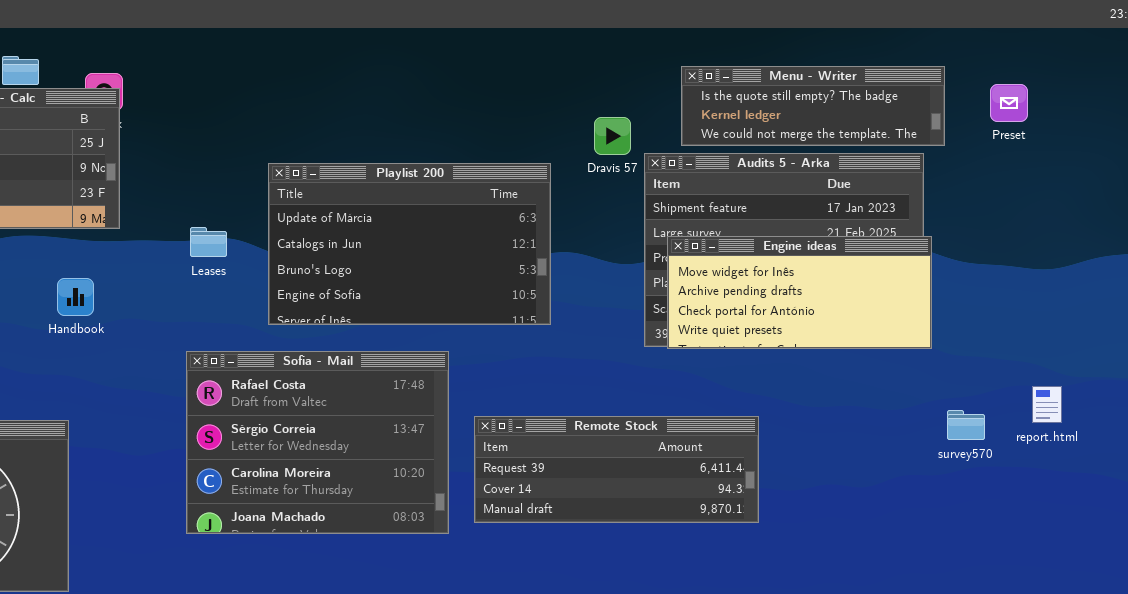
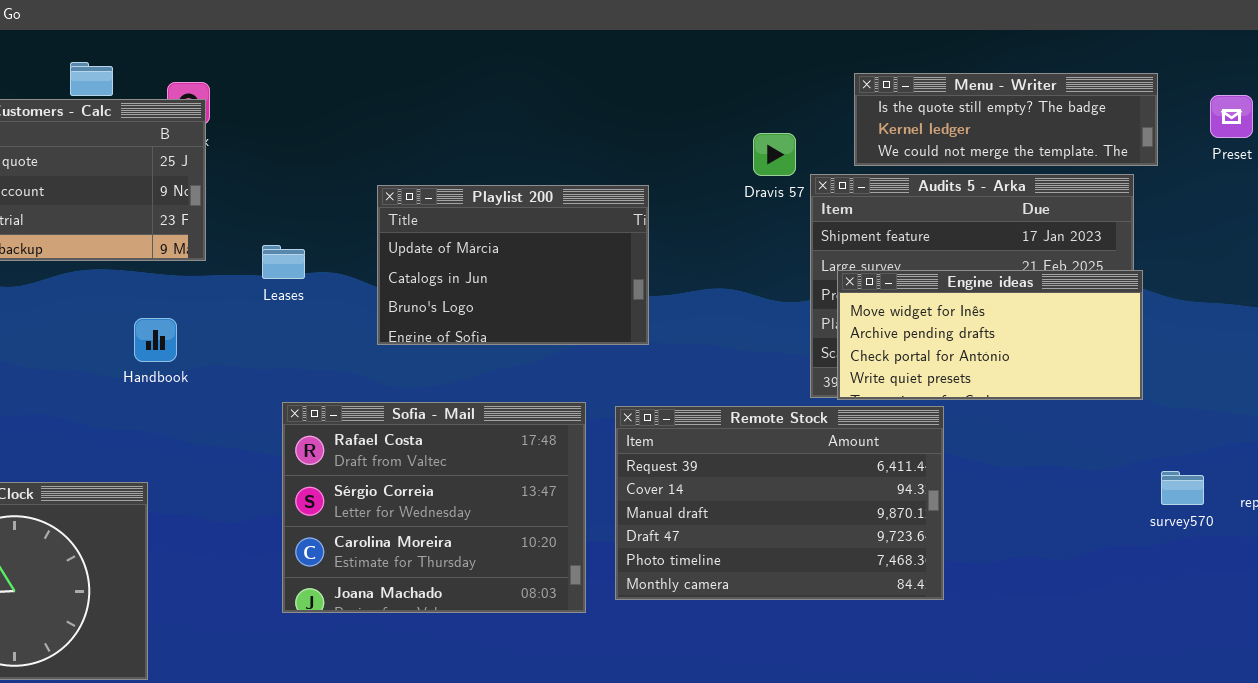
Playlist 200: [268,163,551,325] -> [377,185,649,345], resized
Leases: [190,227,227,257] -> [262,245,305,279], moved
Remote Stock: [474,416,759,523] -> [615,406,944,600], resized

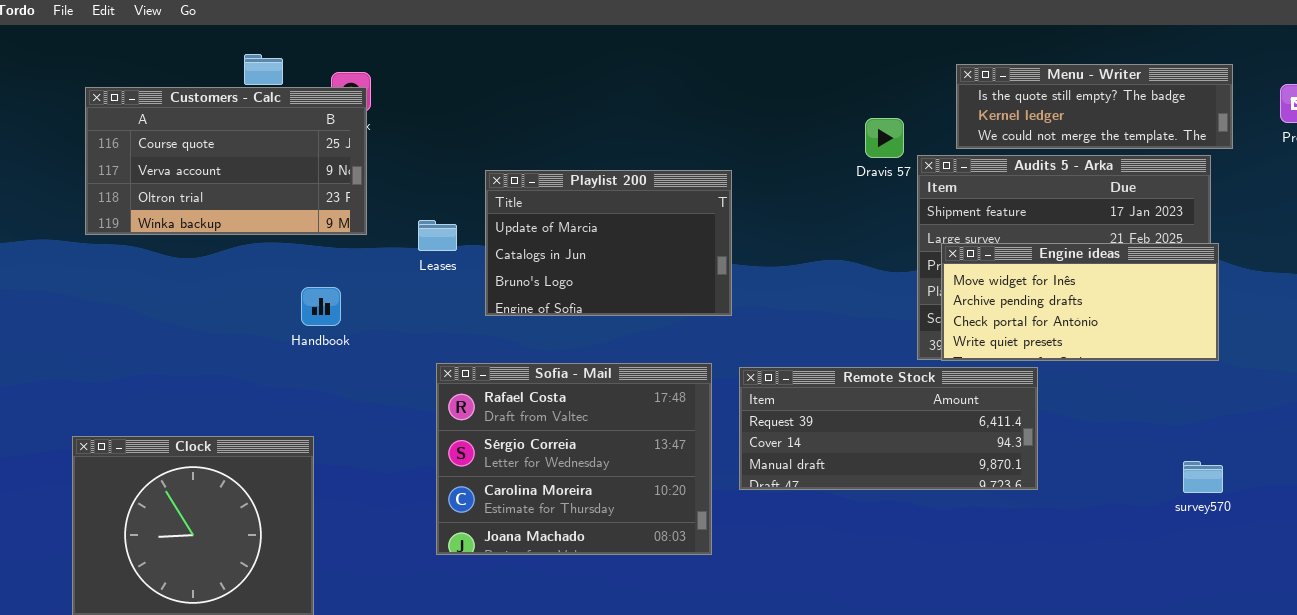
Playlist 200: [377,185,649,345] -> [485,170,732,316], moved
Remote Stock: [615,406,944,600] -> [739,367,1038,490], resized
survey570: [1161,471,1204,505] -> [1183,461,1223,493], moved

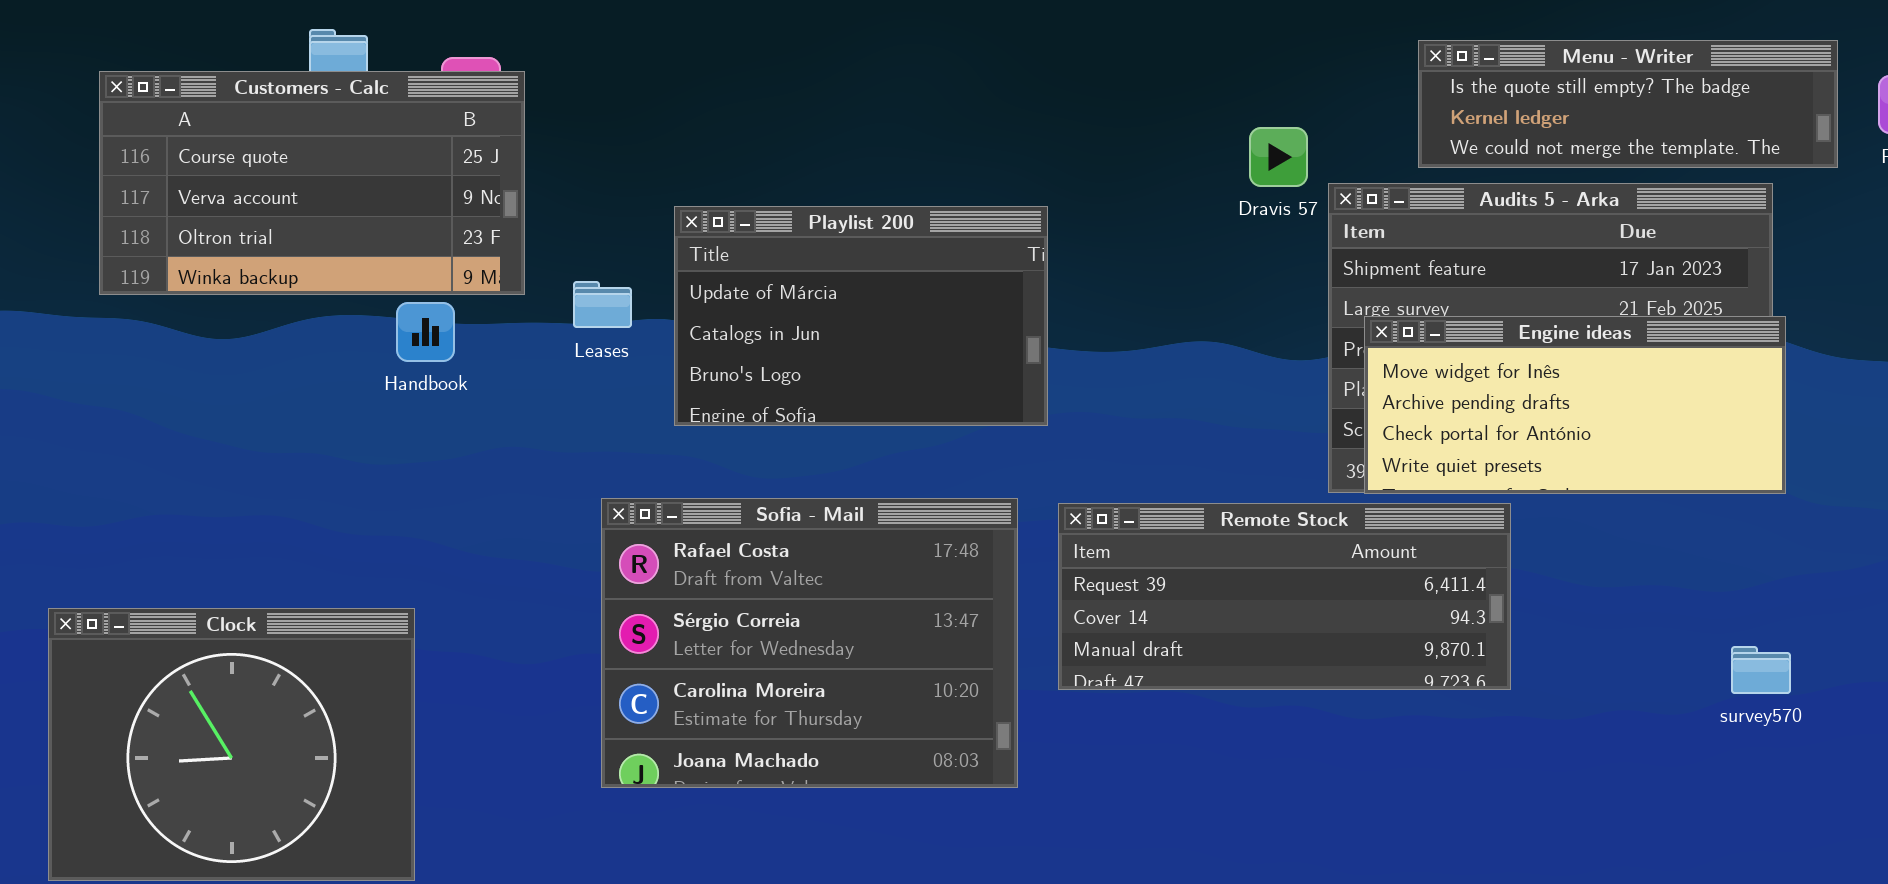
Menu - Writer: [956,64,1233,149] -> [1418,40,1838,168], moved
Customers - Calc: [85,87,367,235] -> [99,71,525,295], moved
Handbook: [301,287,341,326] -> [396,302,455,362], moved

